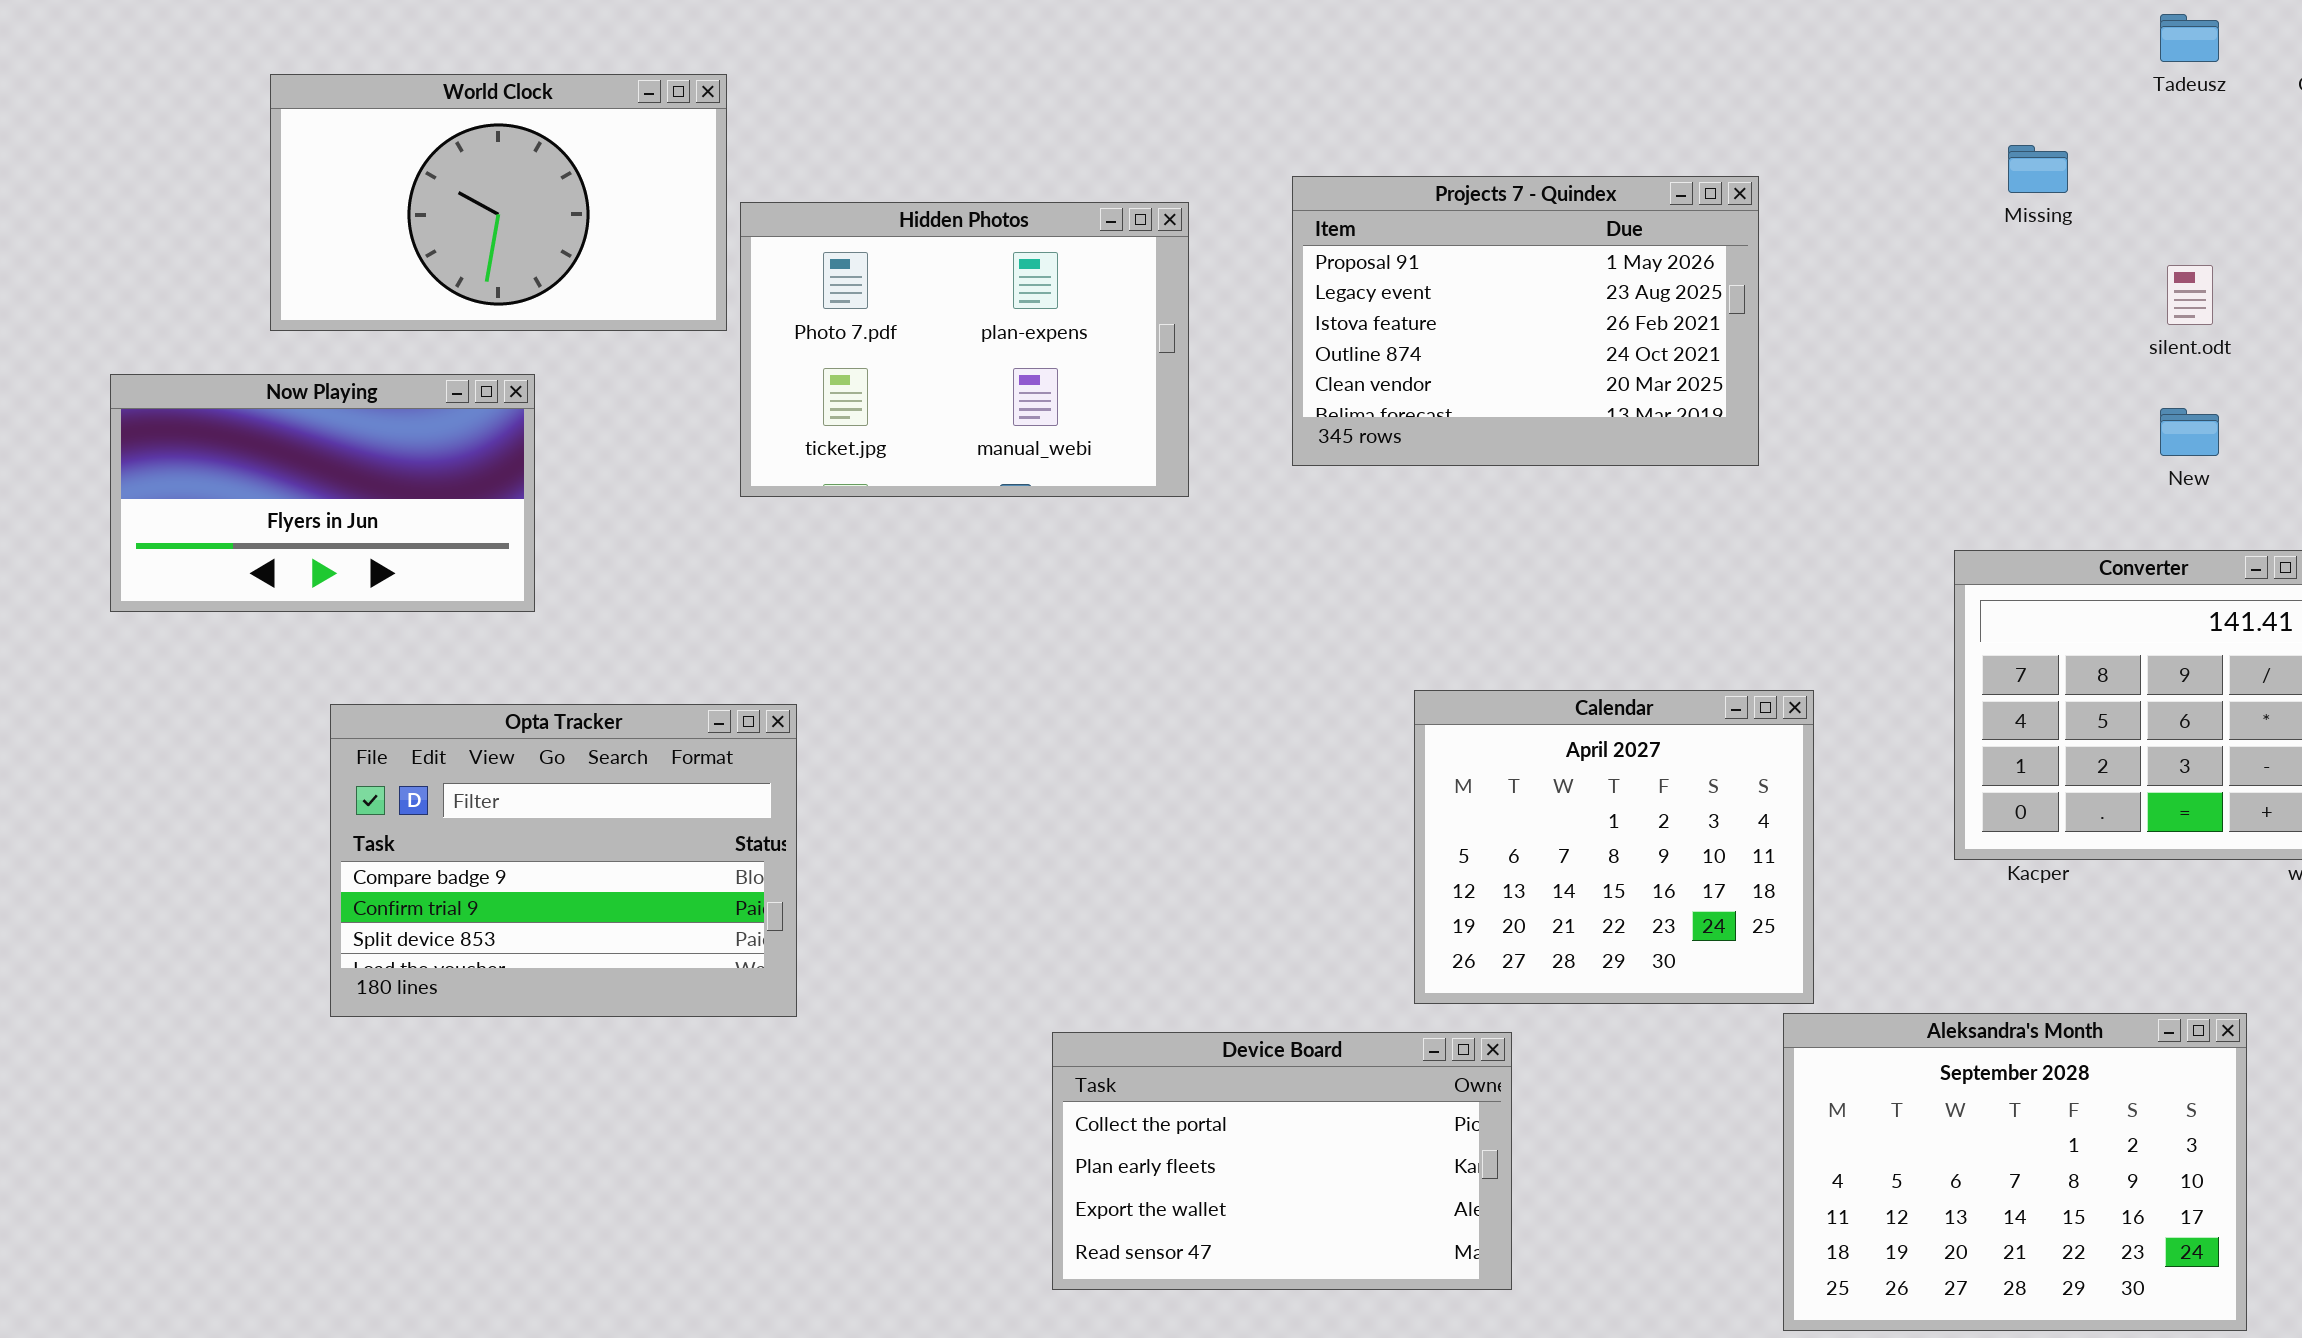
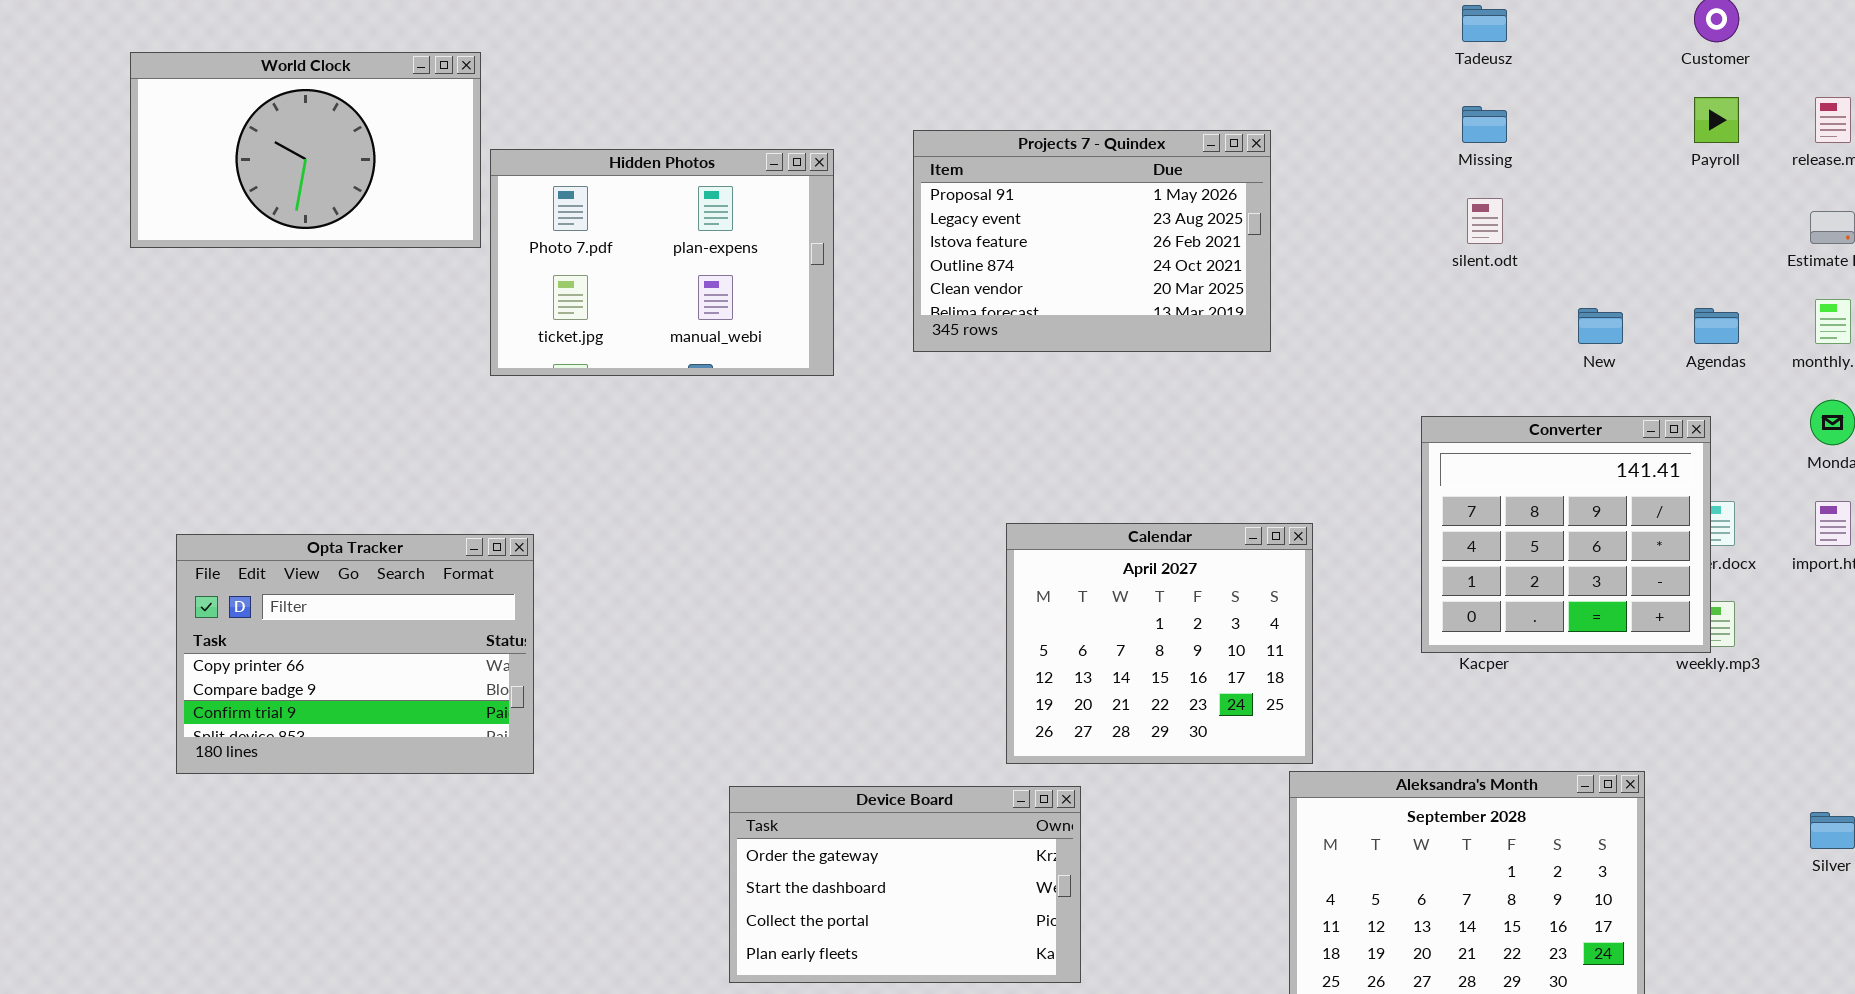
Tadeusz: [2160,14,2219,62] -> [1462,5,1507,42], moved
silent.odt: [2167,265,2213,325] -> [1467,198,1503,244], moved
Now Playing: [110,374,535,612] -> none, closed
Opta Tracker: [330,704,797,1017] -> [176,534,534,774], scrolled up 1 row
Device Board: [1052,1032,1512,1290] -> [729,786,1081,983], scrolled up 2 rows

